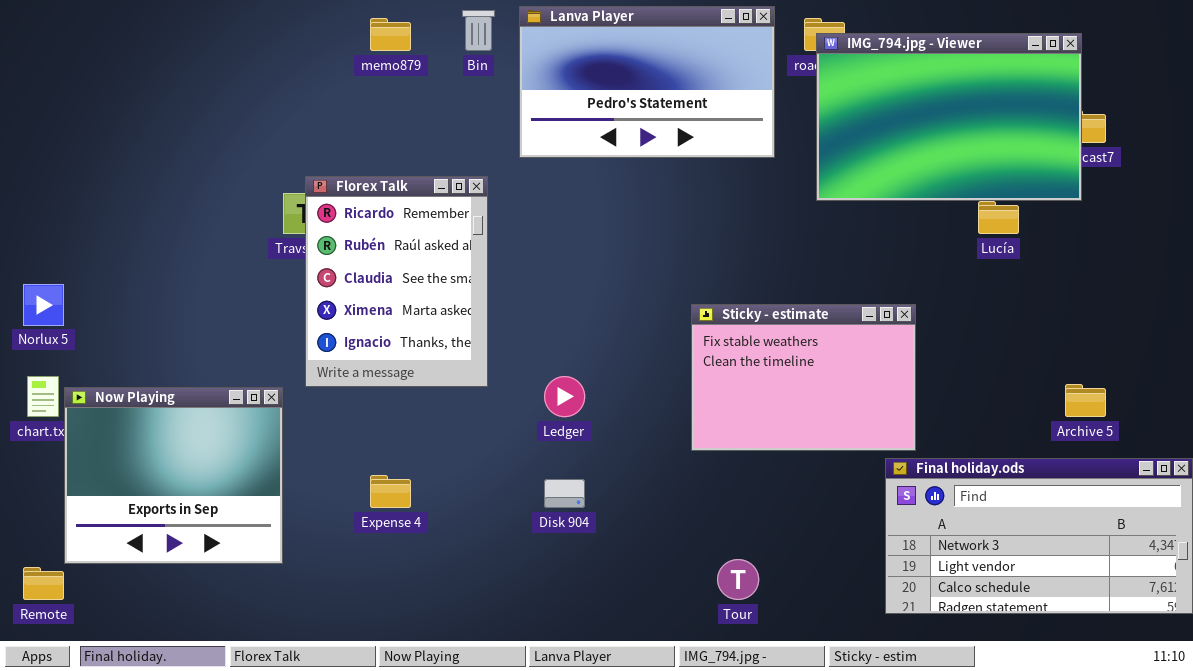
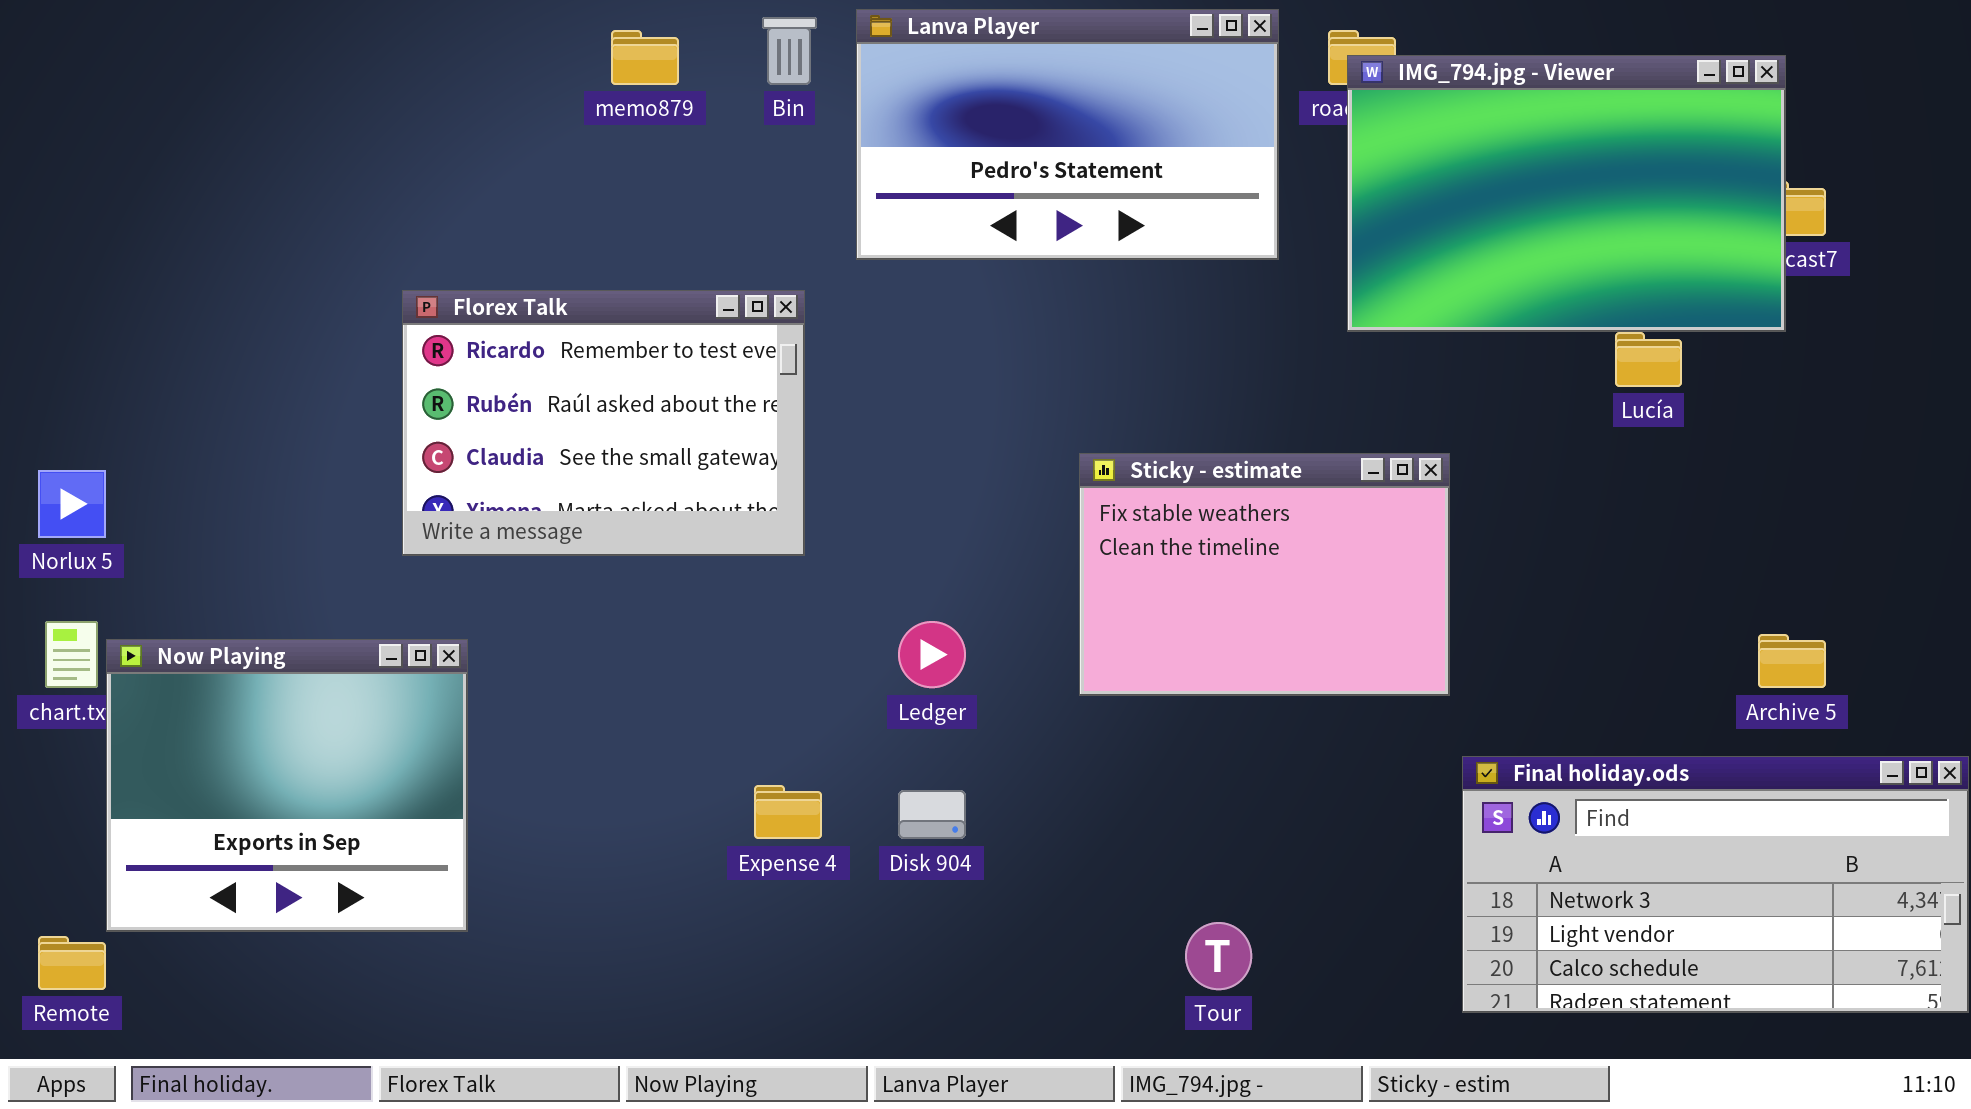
Florex Talk: [305,176,488,387] -> [402,290,805,556], resized
Sticky - estimate: [691,304,916,451] -> [1079,453,1450,696], moved
Expense 4: [370,475,411,508] -> [754,785,822,839], moved

